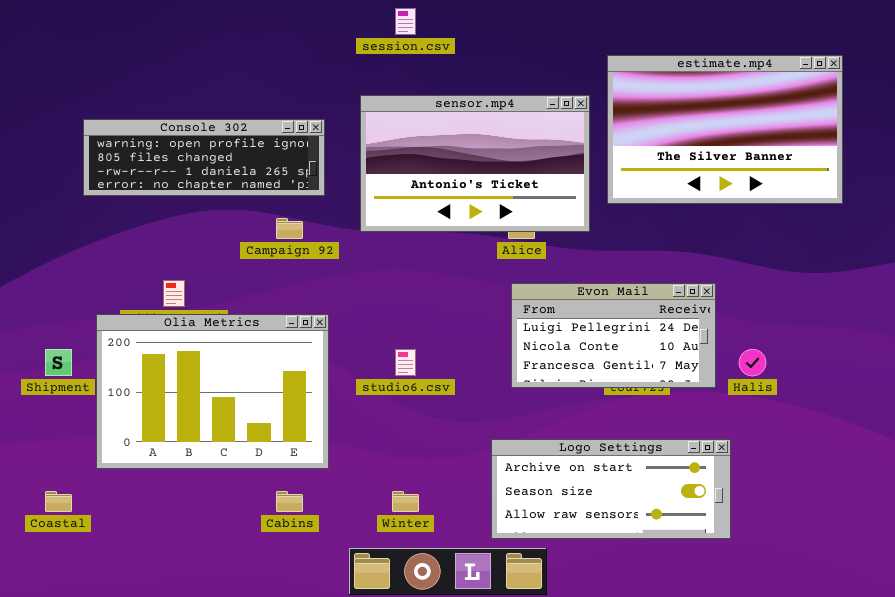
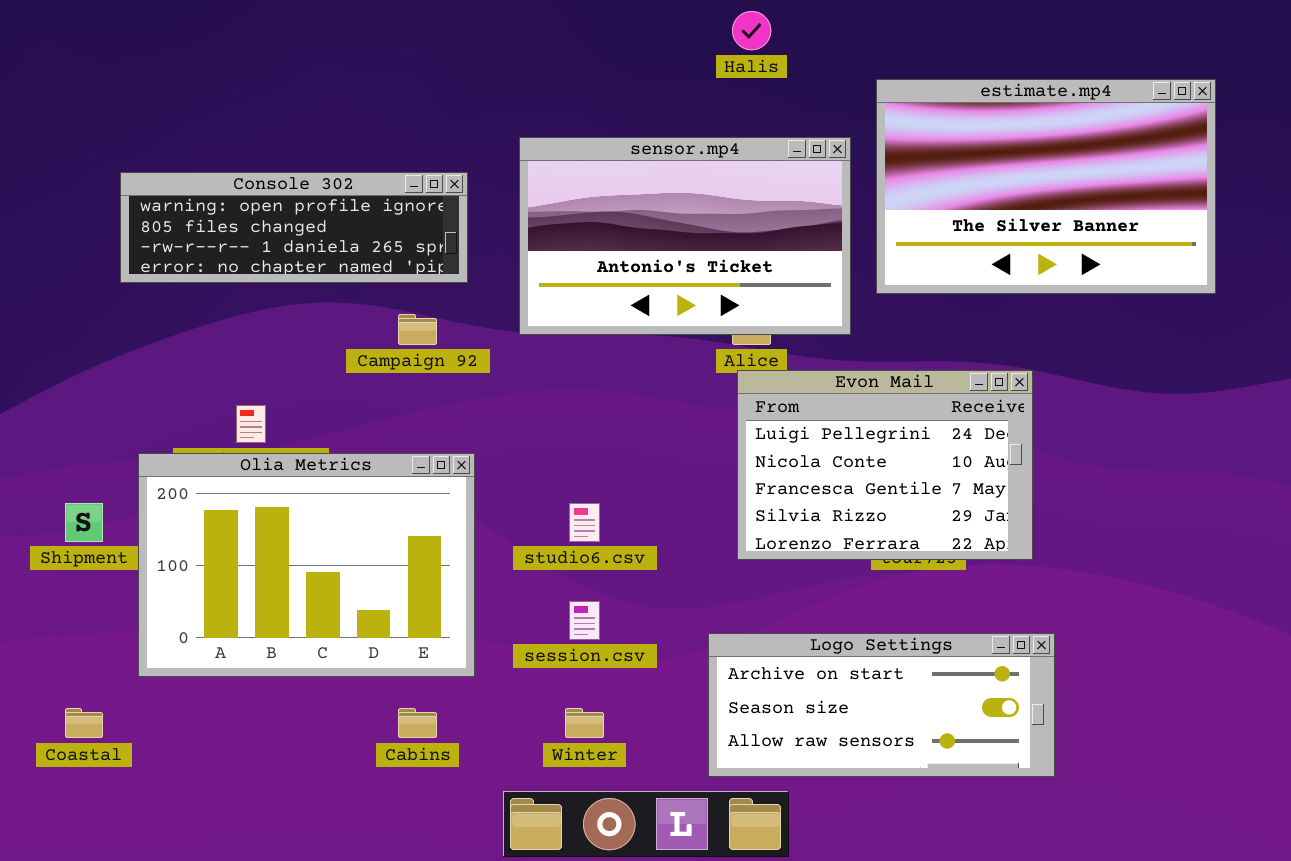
session.csv: [395,8,416,35] -> [569,601,600,640], moved
Evon Mail: [511,283,716,388] -> [737,370,1033,560], resized
Halis: [739,349,766,376] -> [732,11,771,50], moved

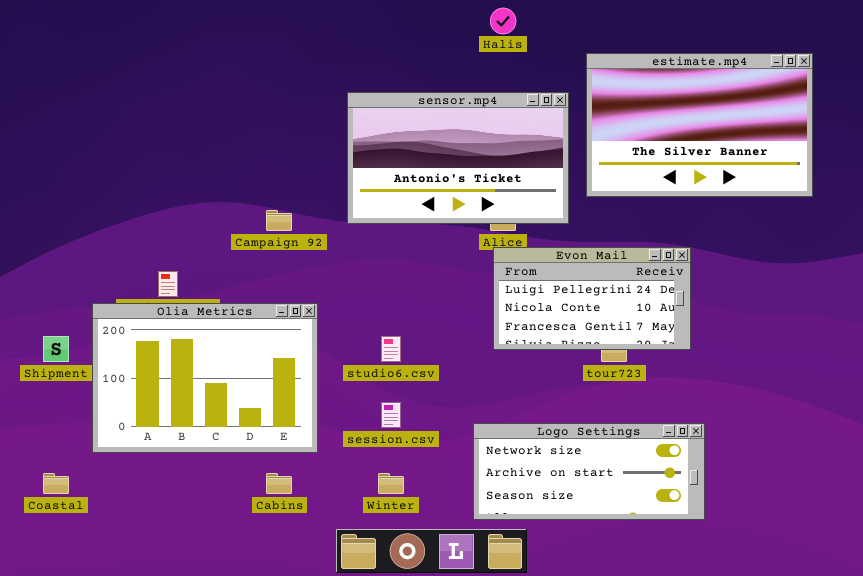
Console 302: [120,172,468,283] -> none, closed
Evon Mail: [737,370,1033,560] -> [493,247,691,350], resized
Logo Settings: [708,633,1055,777] -> [473,423,705,520], scrolled up 1 row

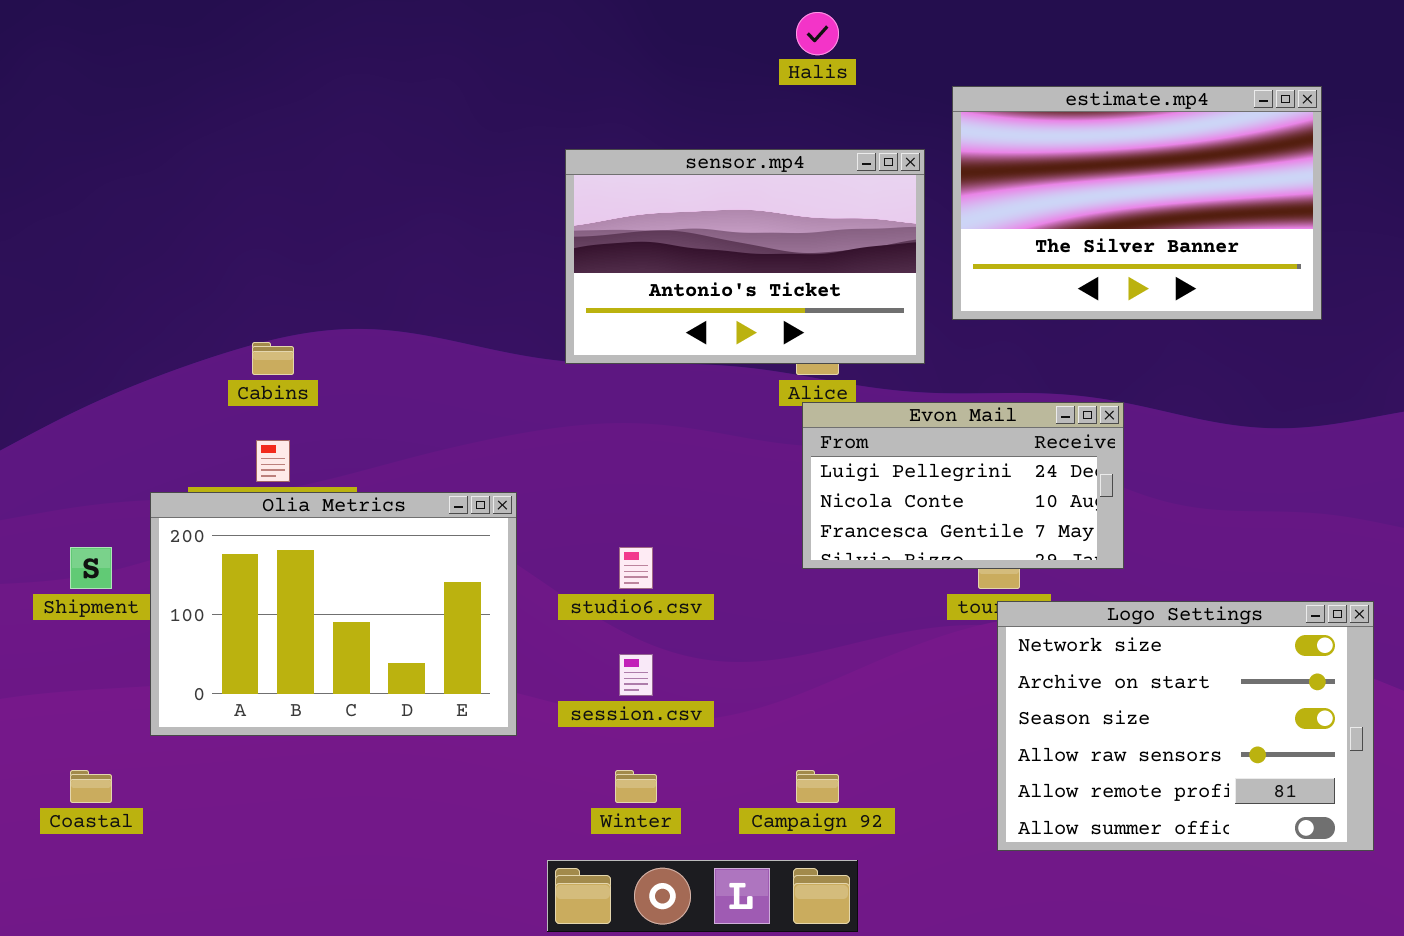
Campaign 92: [266,210,292,231] -> [796,770,839,803], moved
Logo Settings: [473,423,705,520] -> [997,601,1374,851], moved, resized
Cabins: [266,473,292,494] -> [252,342,294,375], moved

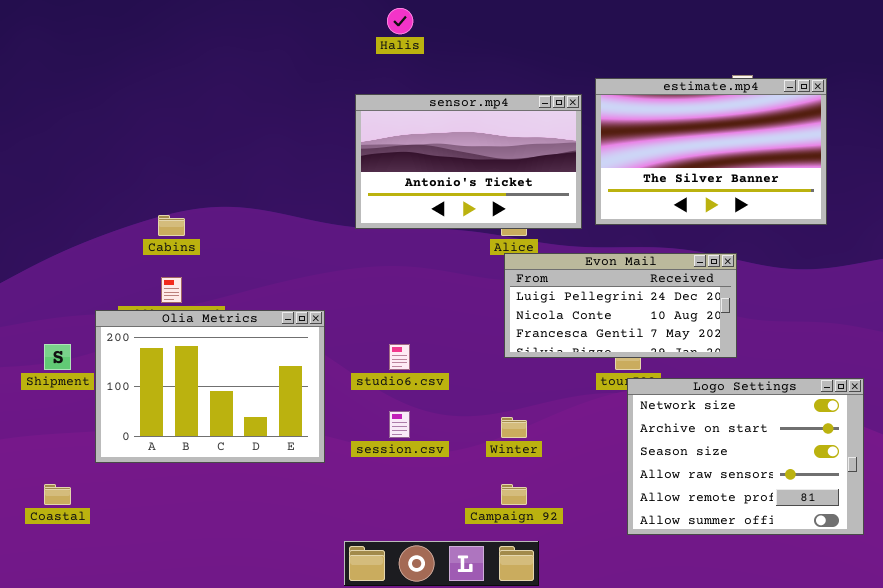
Halis: [796,12,839,55] -> [387,8,413,34], moved
estimate.mp4: [952,86,1322,320] -> [595,78,827,225], moved
Evon Mail: [802,402,1124,569] -> [504,253,737,358], resized
Winter: [615,770,657,803] -> [501,417,527,438], moved

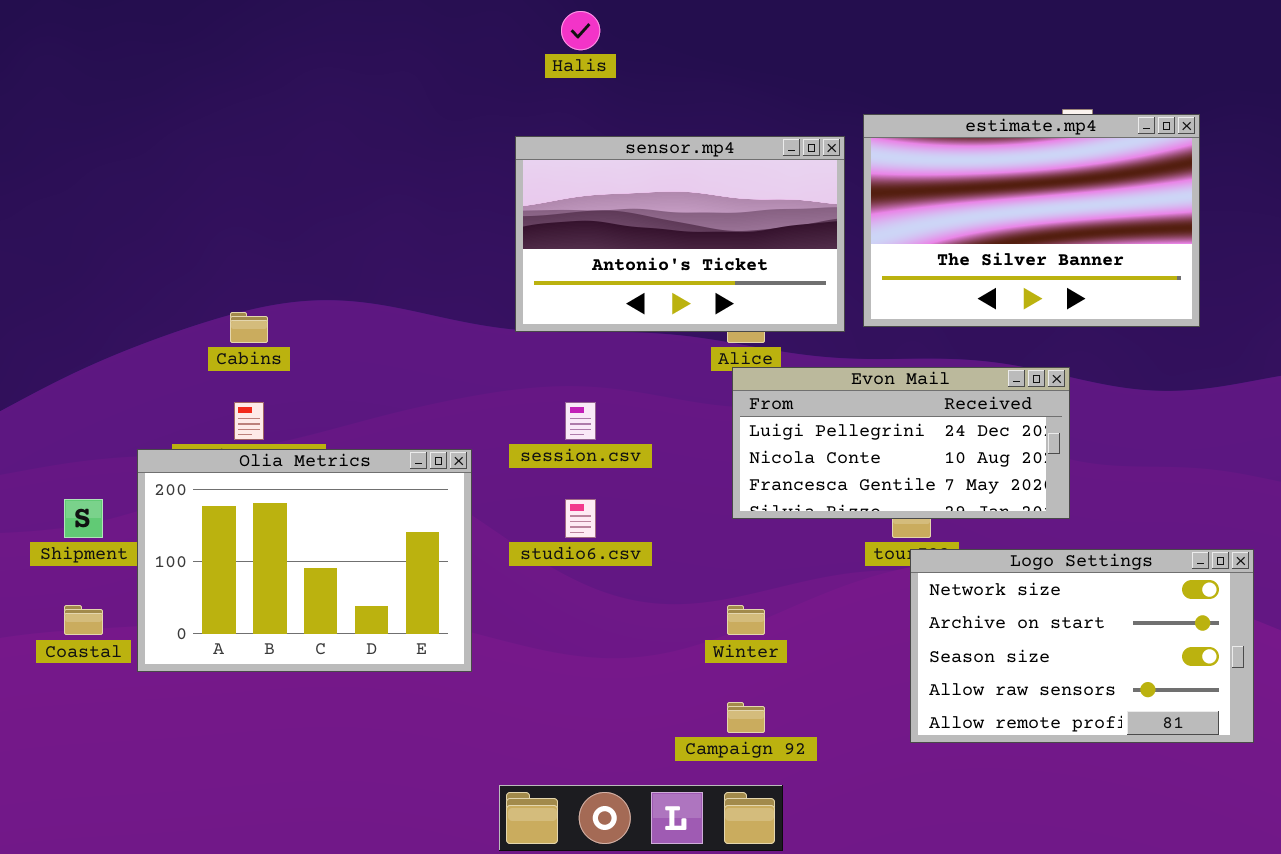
Logo Settings: [627,378,864,535] -> [910,549,1254,743], resized
session.csv: [389,411,410,438] -> [565,402,596,440], moved
Coastal: [44,484,71,505] -> [64,605,103,635], moved

